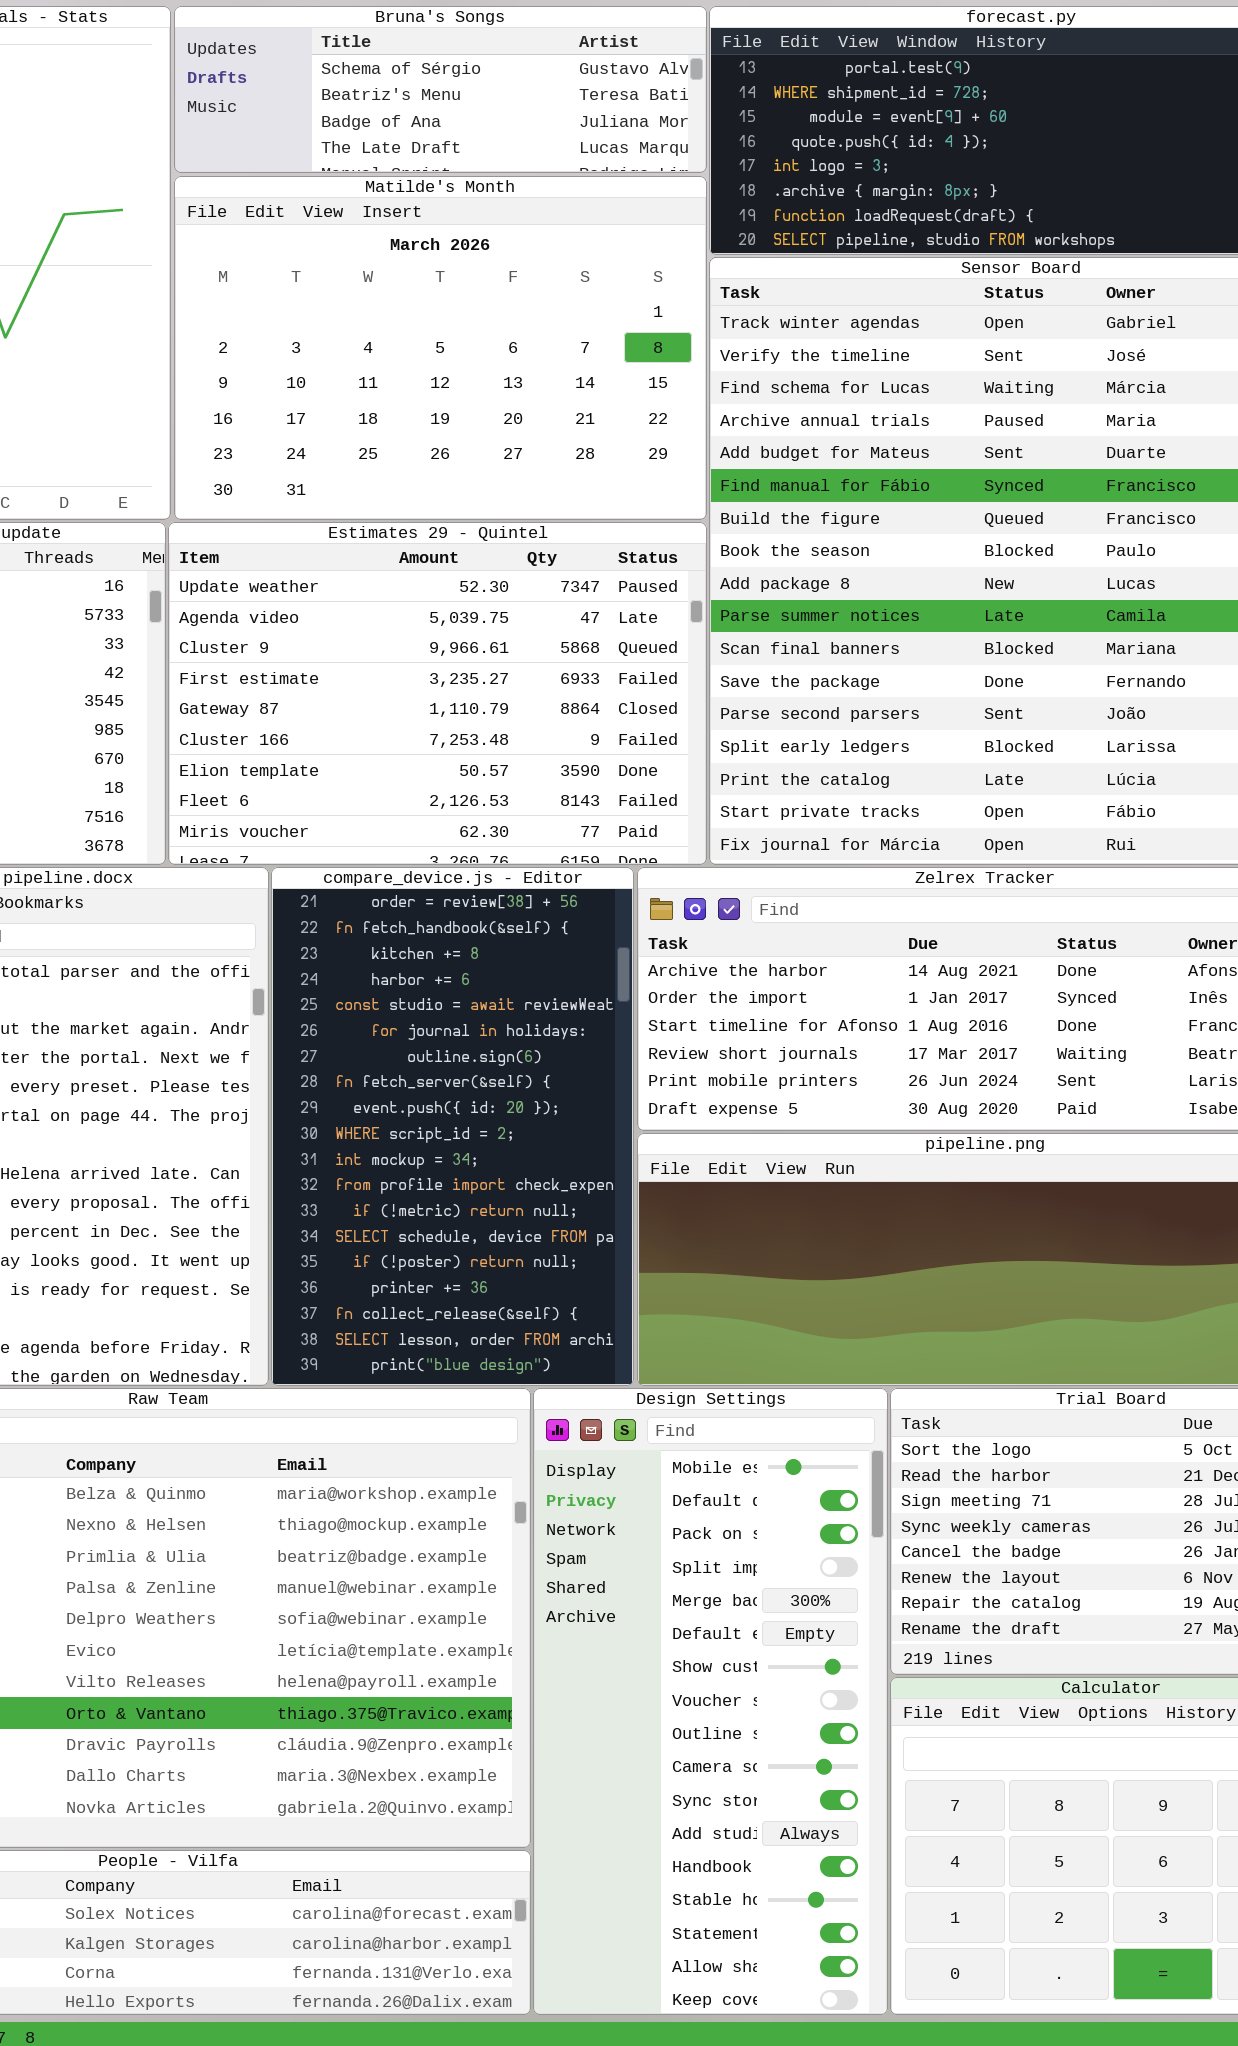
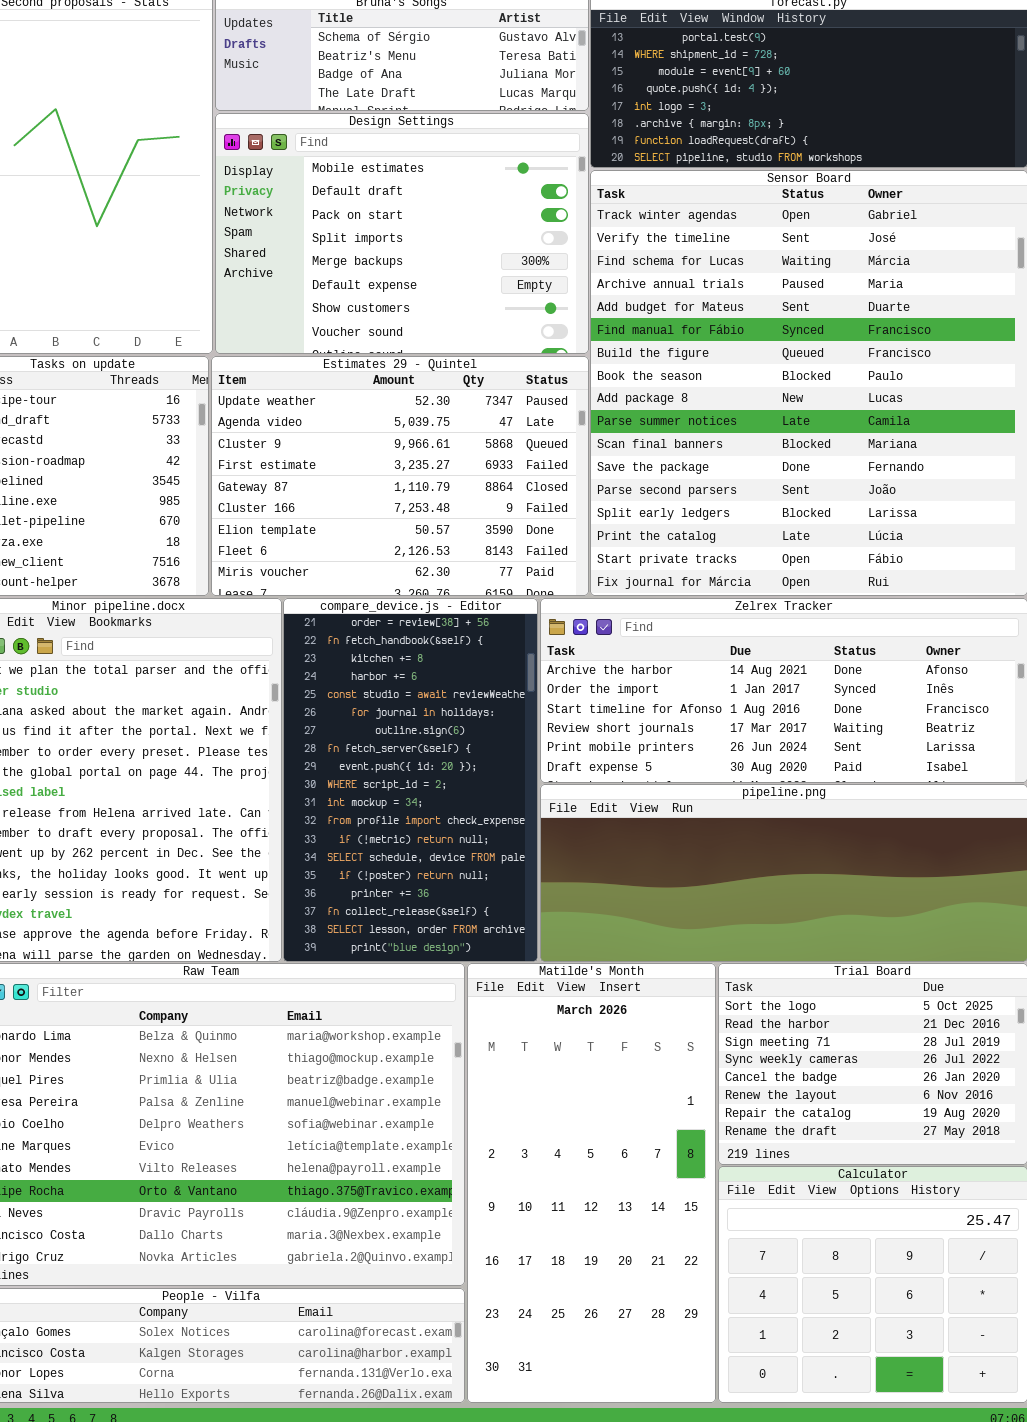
Matilde's Month: [174,176,707,520] -> [467,963,716,1403], moved, resized
Design Settings: [533,1388,888,2015] -> [215,113,589,354], moved, resized

